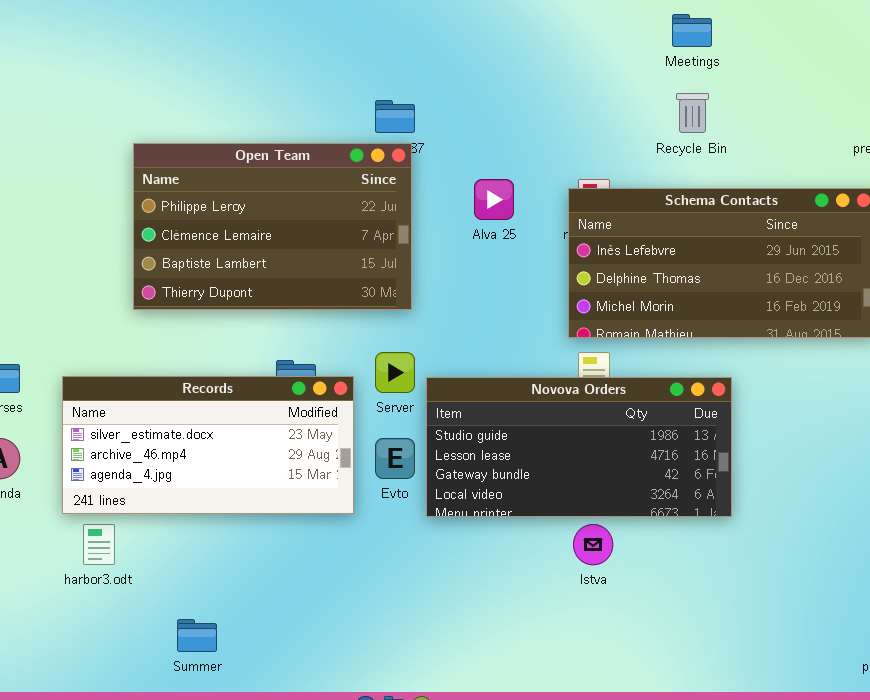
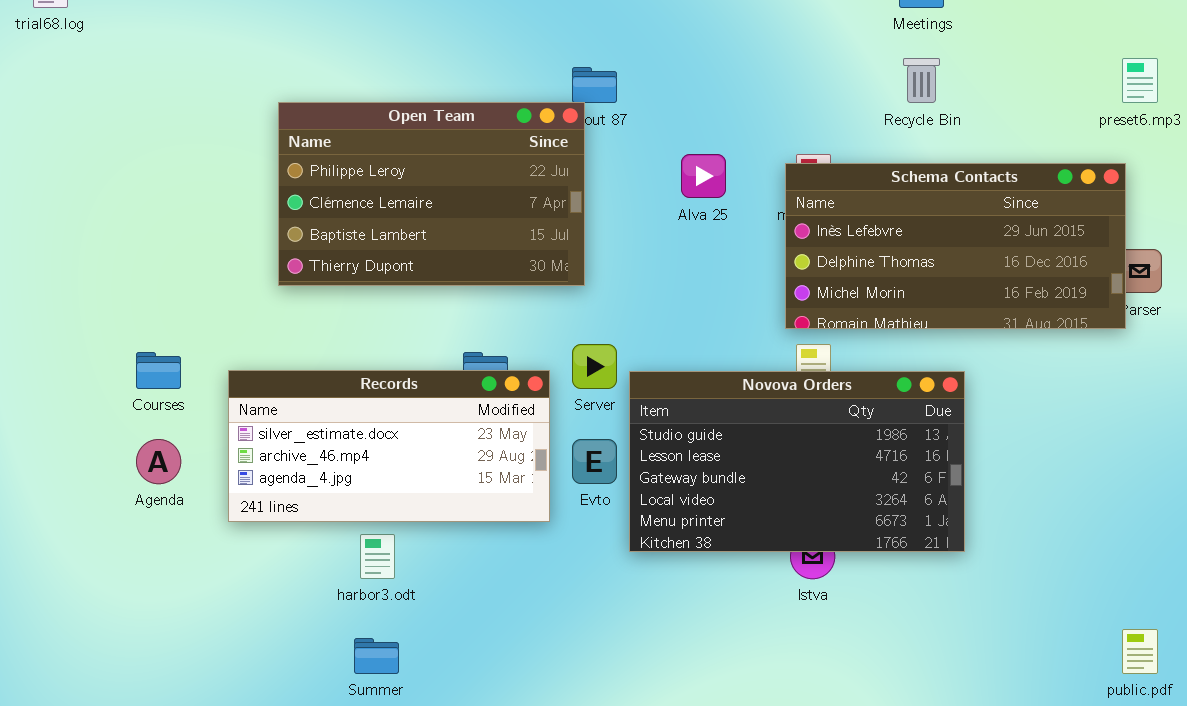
Open Team: [133,143,412,310] -> [278,102,585,286], moved
Novova Orders: [426,377,732,517] -> [629,371,965,552], resized
harbor3.odt: [83,524,115,565] -> [360,534,395,579], moved

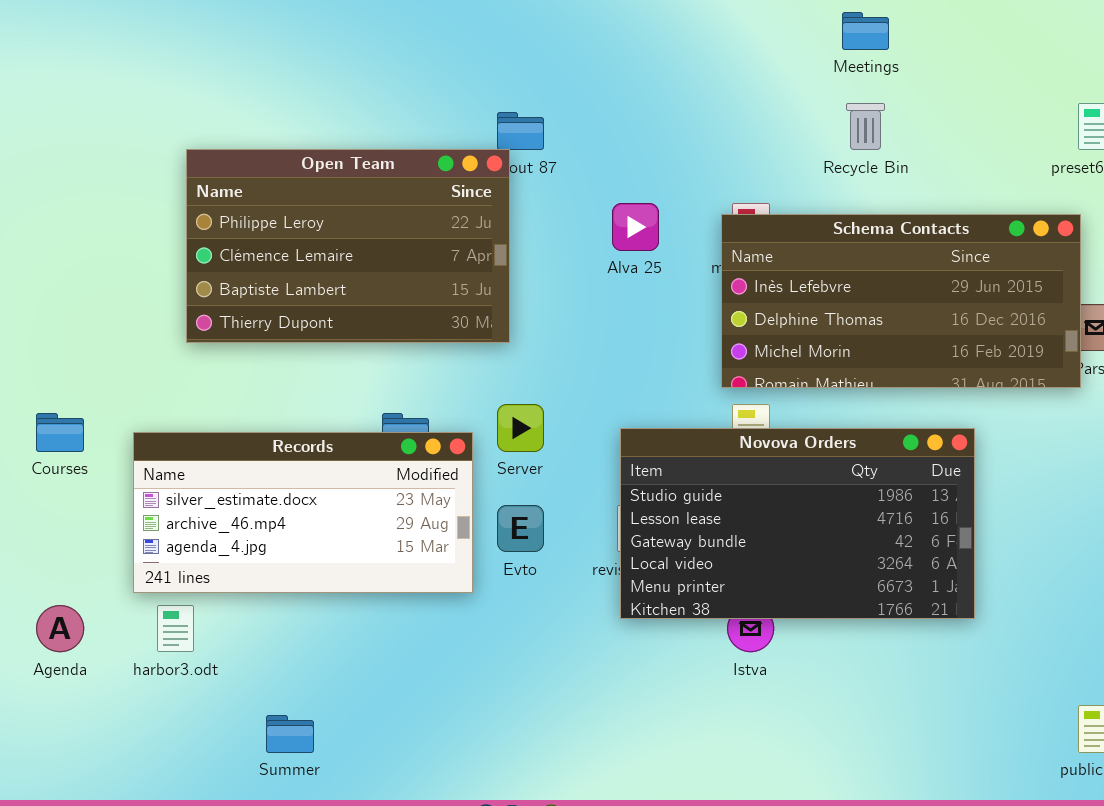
Novova Orders: [629,371,965,552] -> [620,428,975,619], moved
Agenda: [136,439,181,484] -> [36,605,84,652], moved
harbor3.odt: [360,534,395,579] -> [157,605,194,652], moved

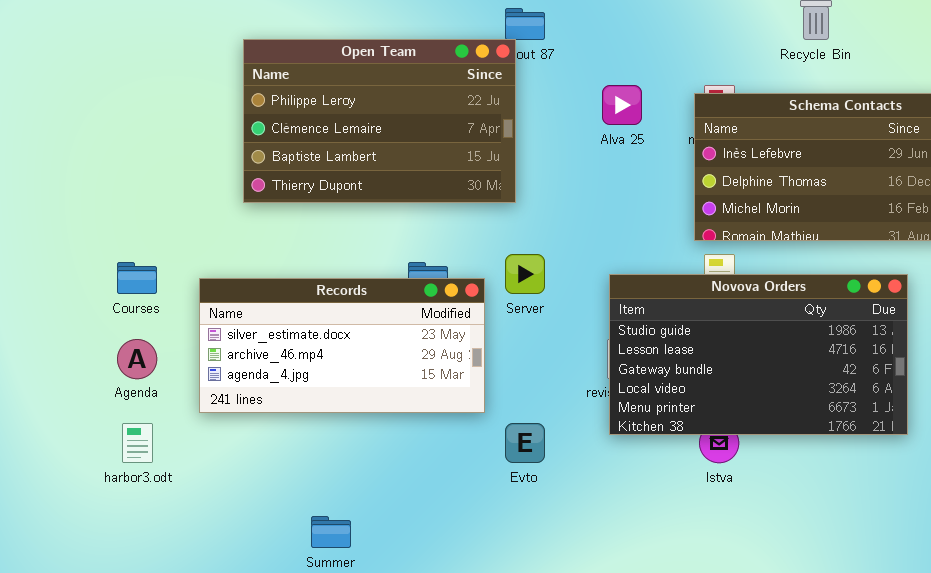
Evto: [497,505,544,552] -> [505,423,545,463], moved
Agenda: [36,605,84,652] -> [117,339,157,379], moved
harbor3.odt: [157,605,194,652] -> [122,423,153,463], moved

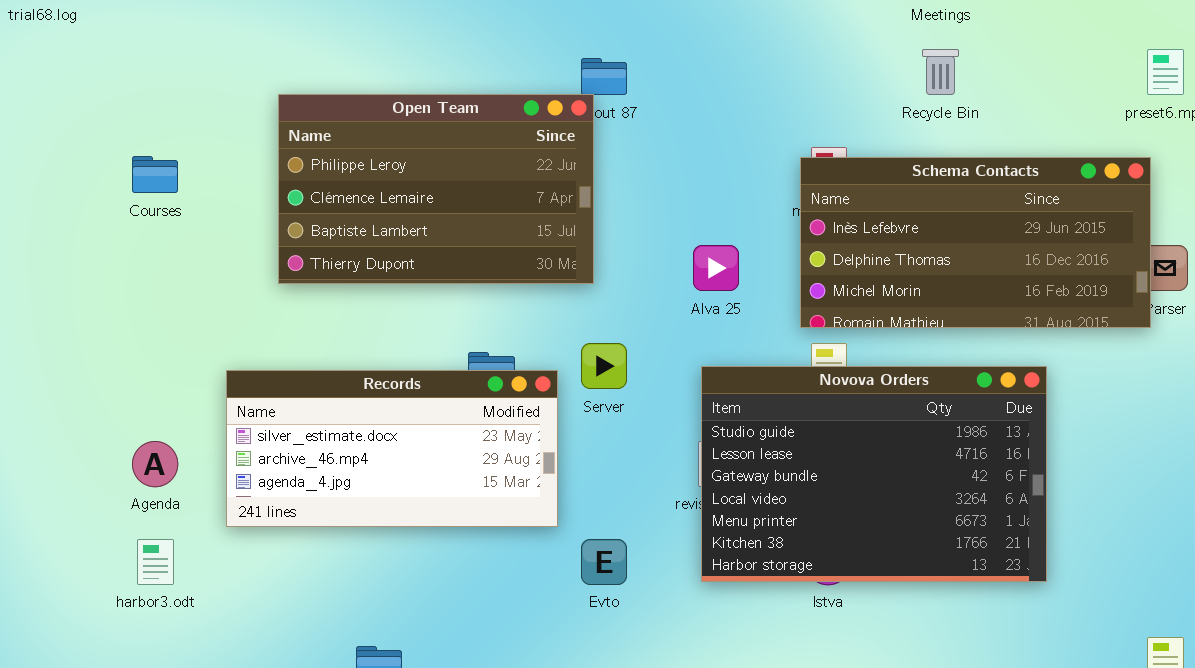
Alva 25: [602,85,642,125] -> [693,245,739,291], moved
Courses: [117,262,157,294] -> [132,156,178,193], moved
Novova Orders: [609,274,908,435] -> [701,366,1047,582], resized

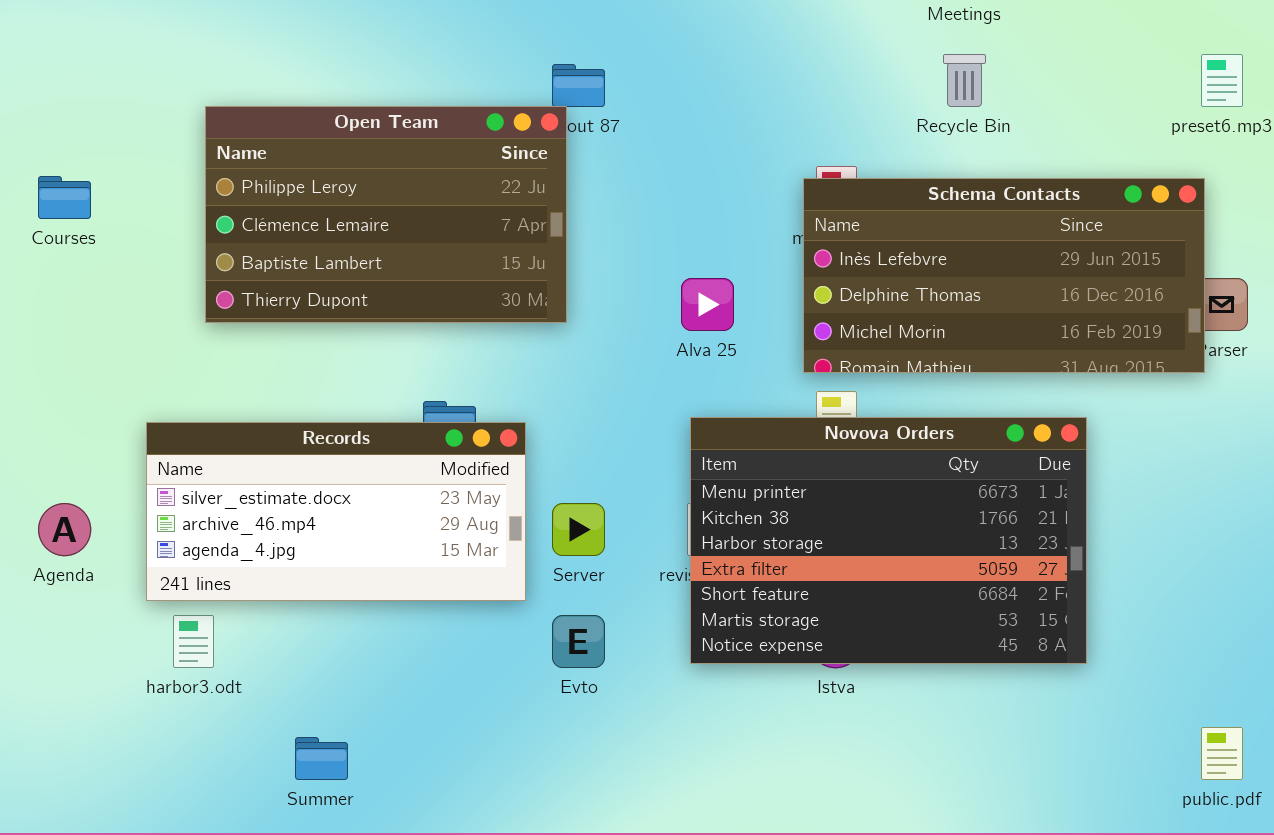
Server: [581,343,627,389] -> [552,503,605,556], moved
Novova Orders: [701,366,1047,582] -> [690,417,1087,664], scrolled down 4 rows
harbor3.odt: [137,539,174,585] -> [173,615,214,668], moved

